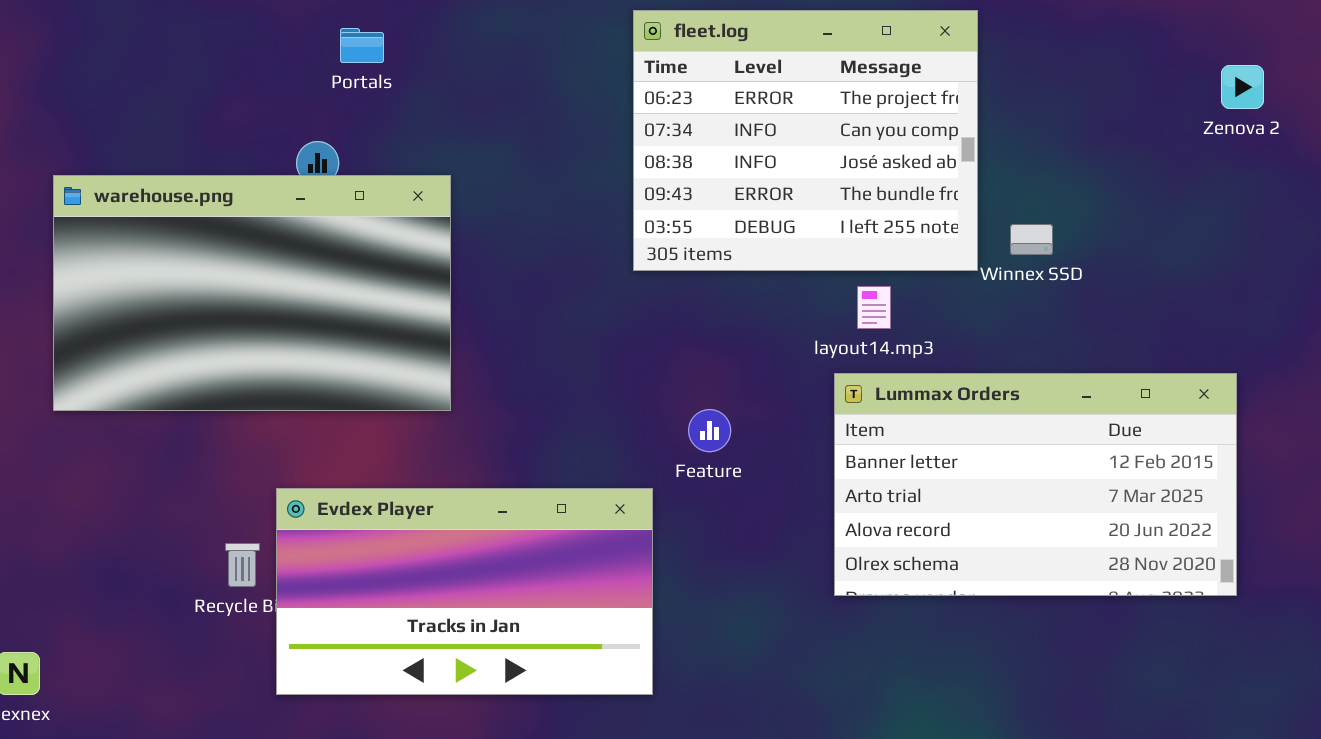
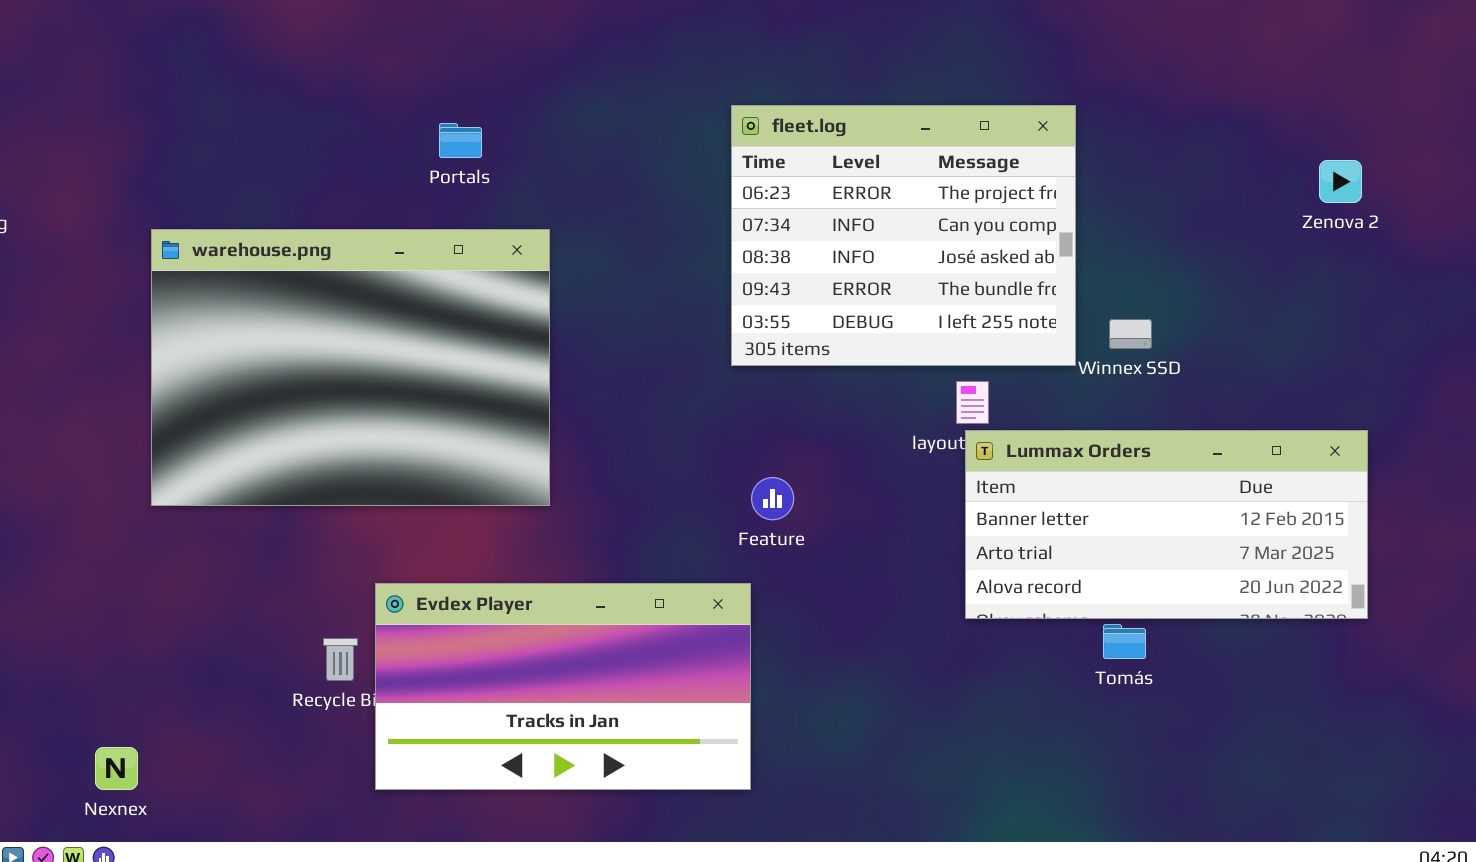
warehouse.png: [53,175,451,411] -> [151,229,550,506], resized
Lummax Orders: [834,373,1237,596] -> [965,430,1368,619], moved, resized
Feature: [688,409,731,452] -> [751,477,794,520], moved

